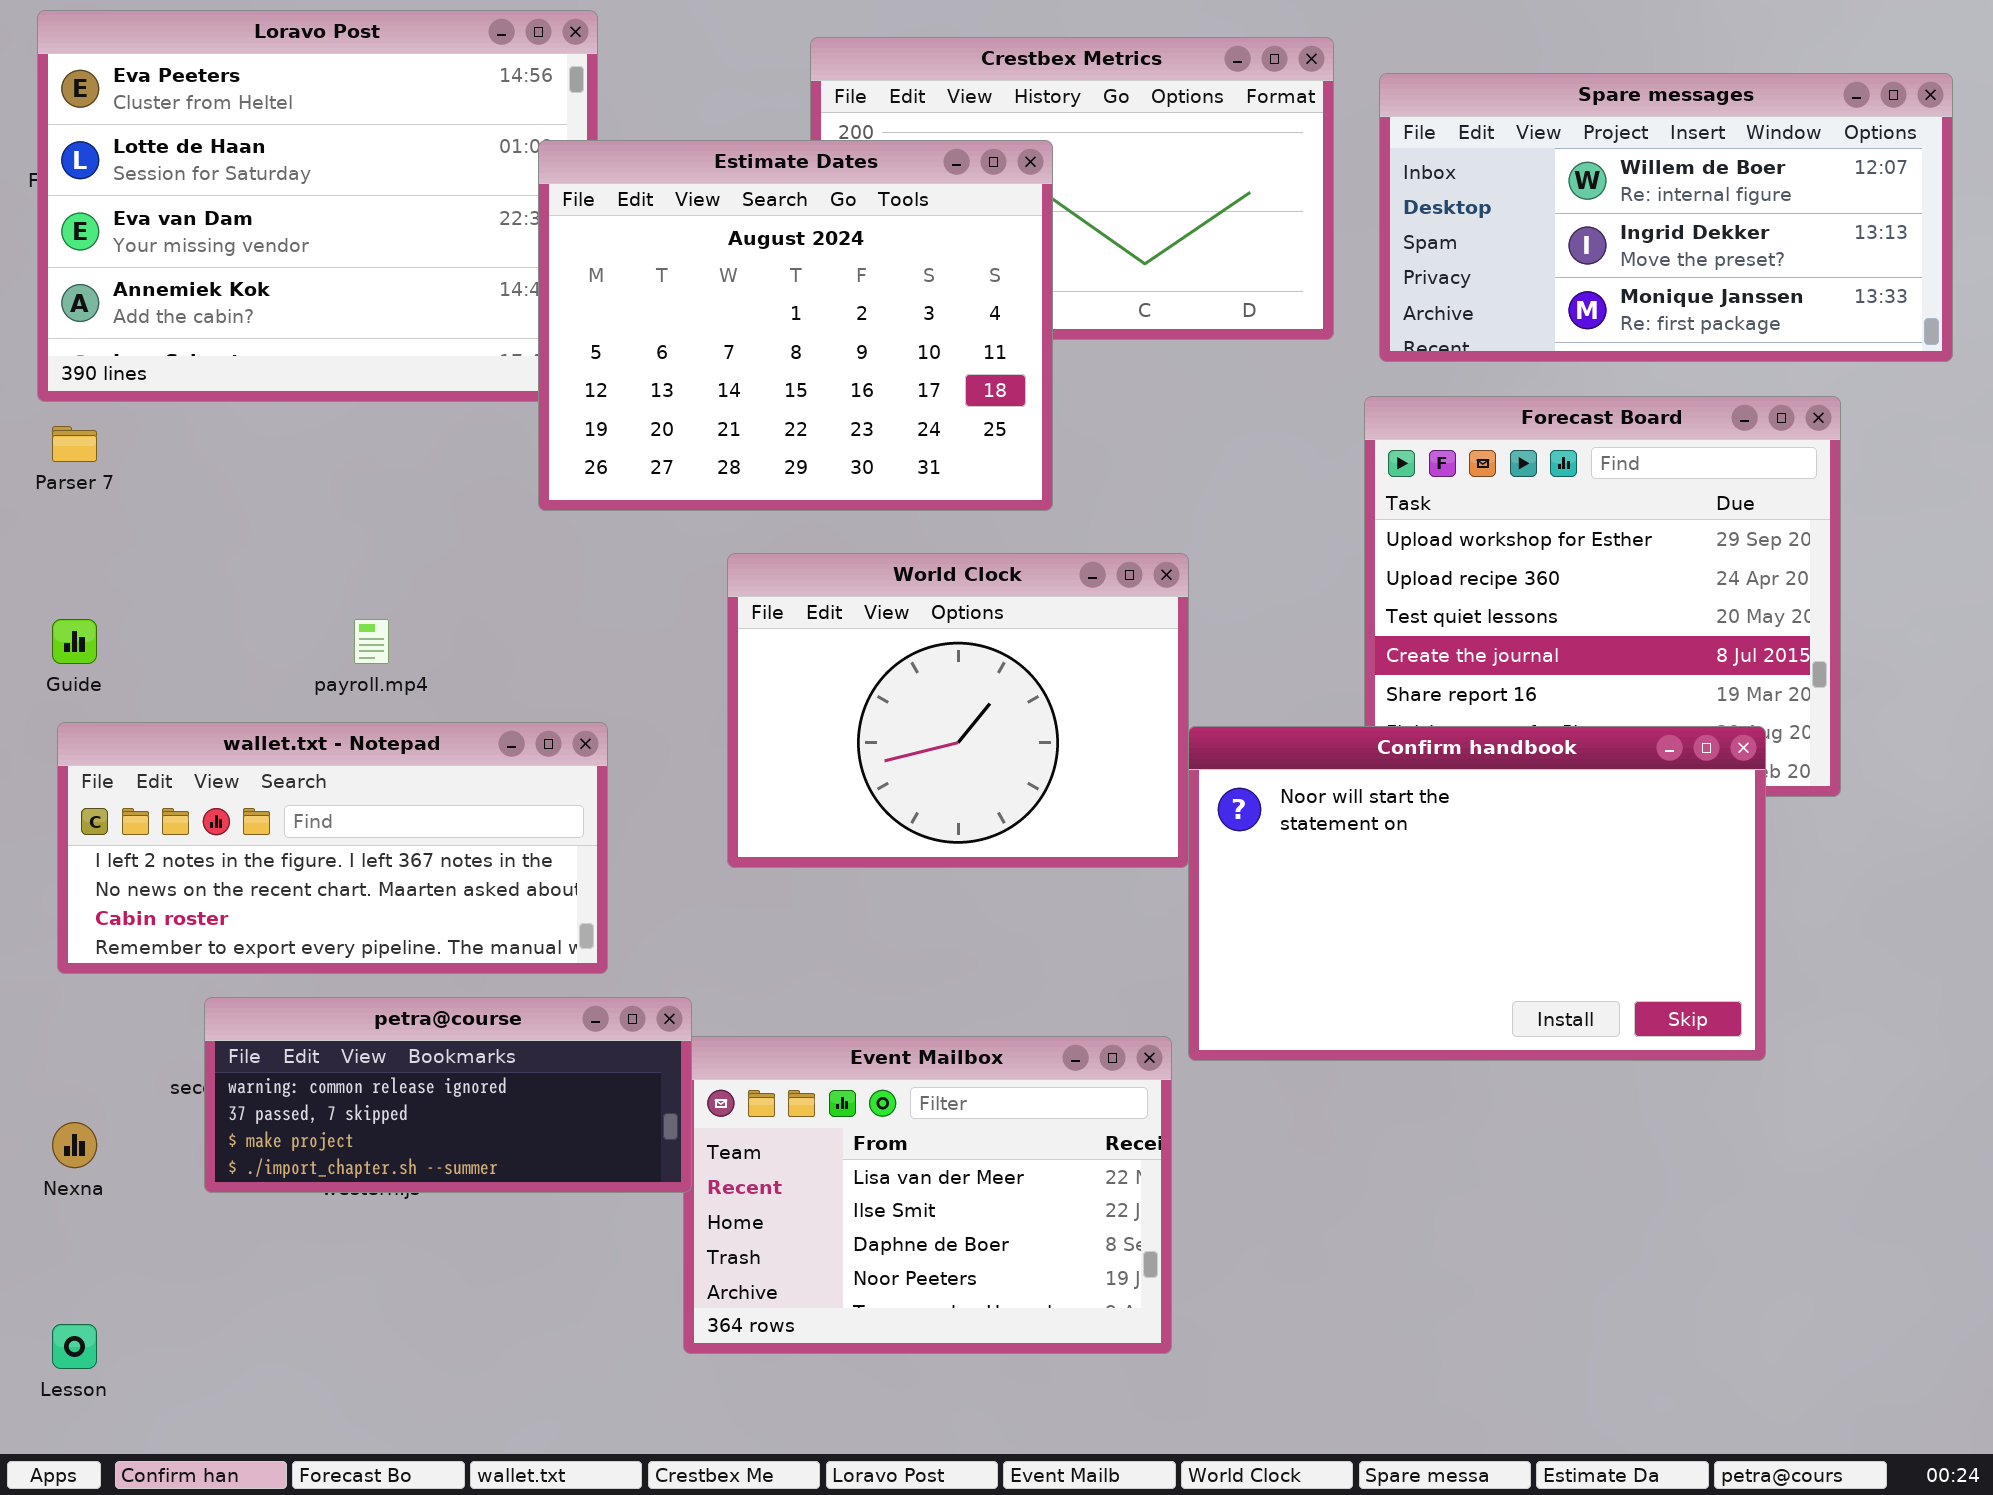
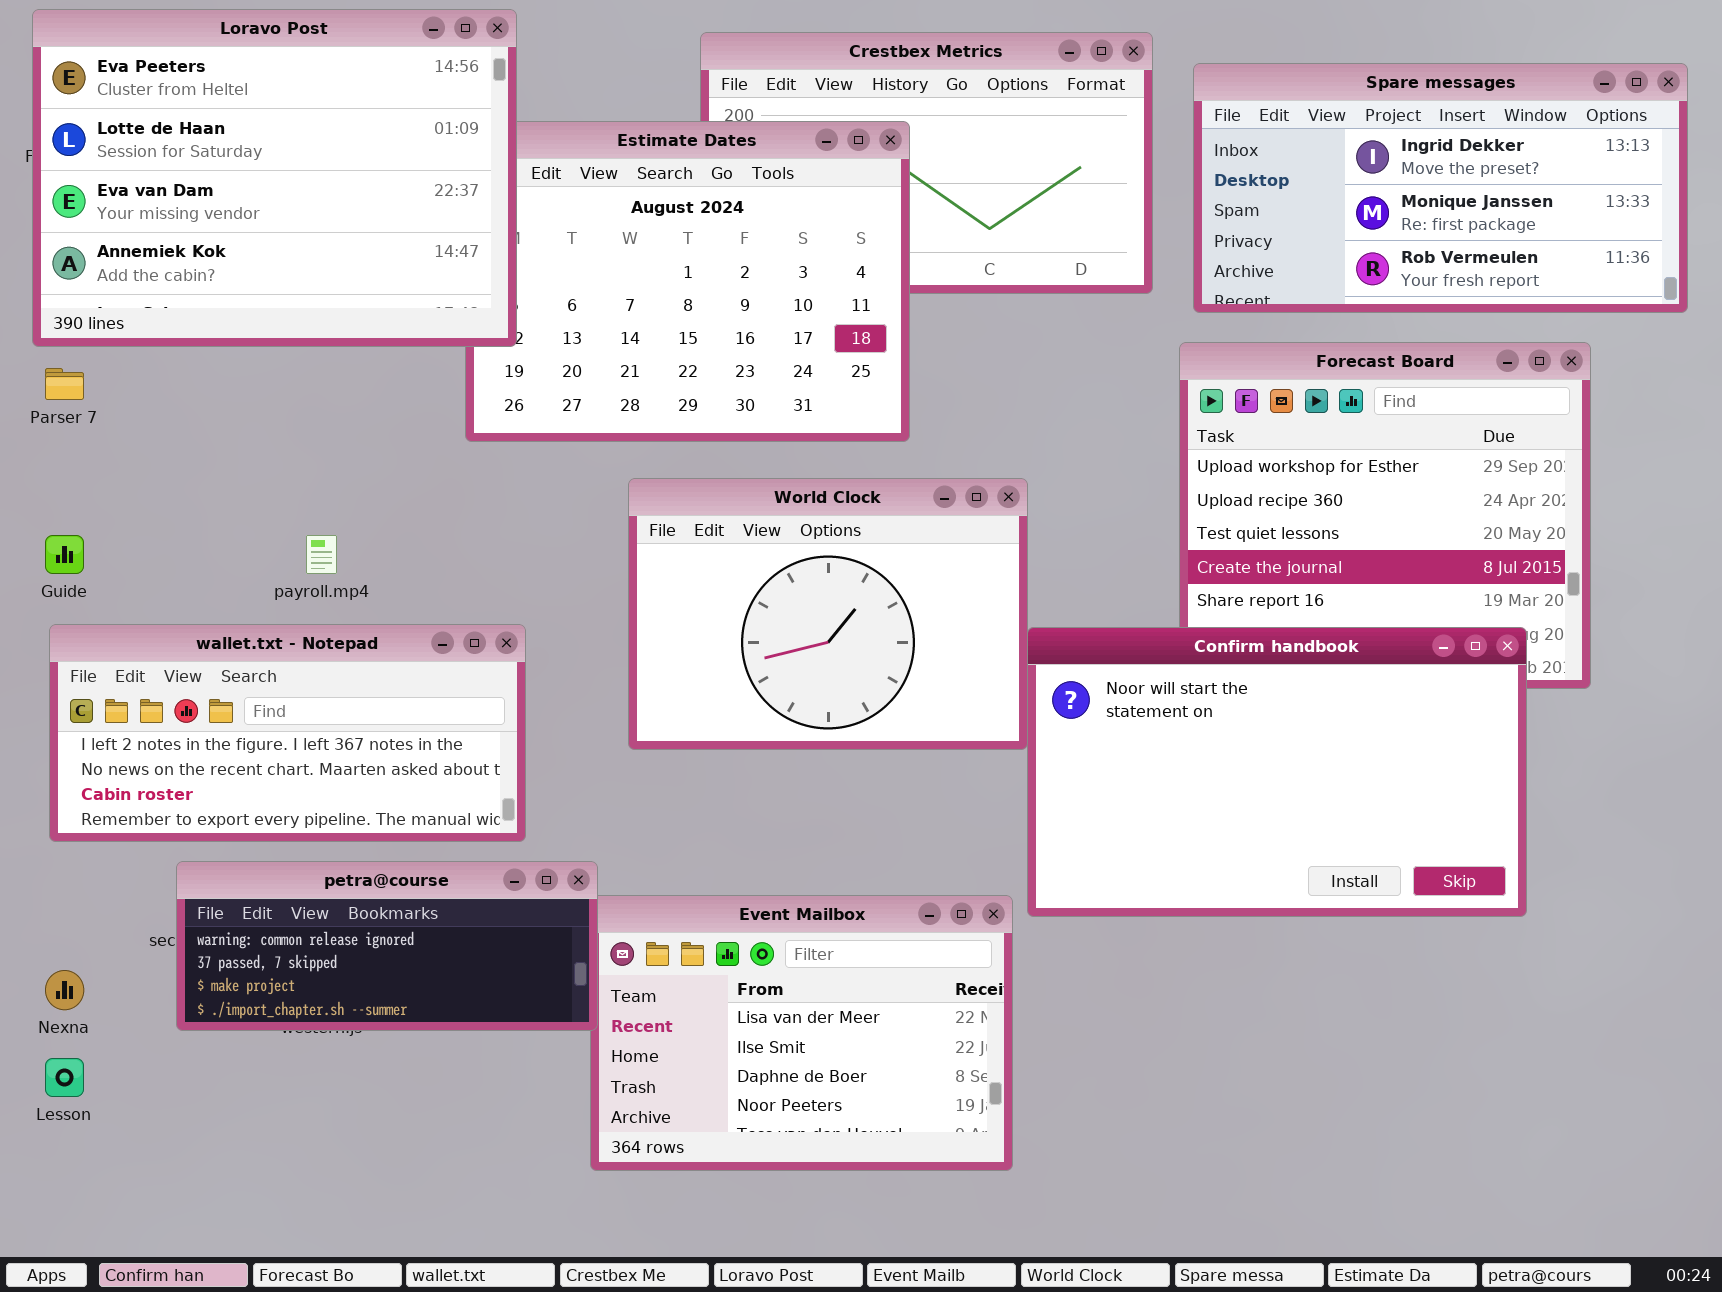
Loravo Post: [37,10,598,402] -> [32,9,517,347], raised
Spare messages: [1379,73,1953,362] -> [1193,63,1688,313], scrolled down 1 row
Lesson: [52,1324,97,1369] -> [45,1058,84,1097], moved

